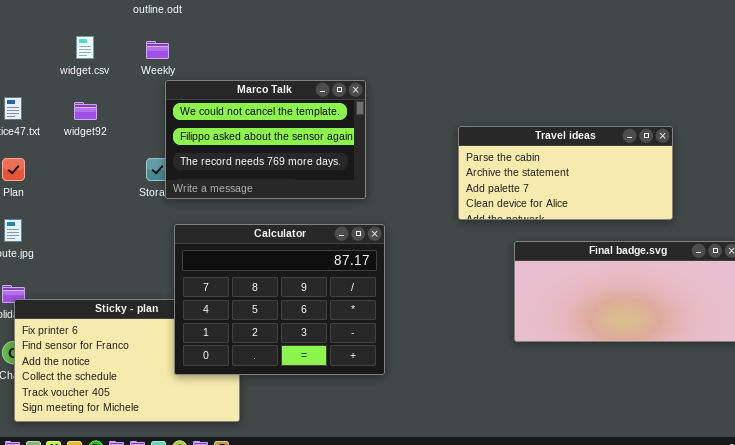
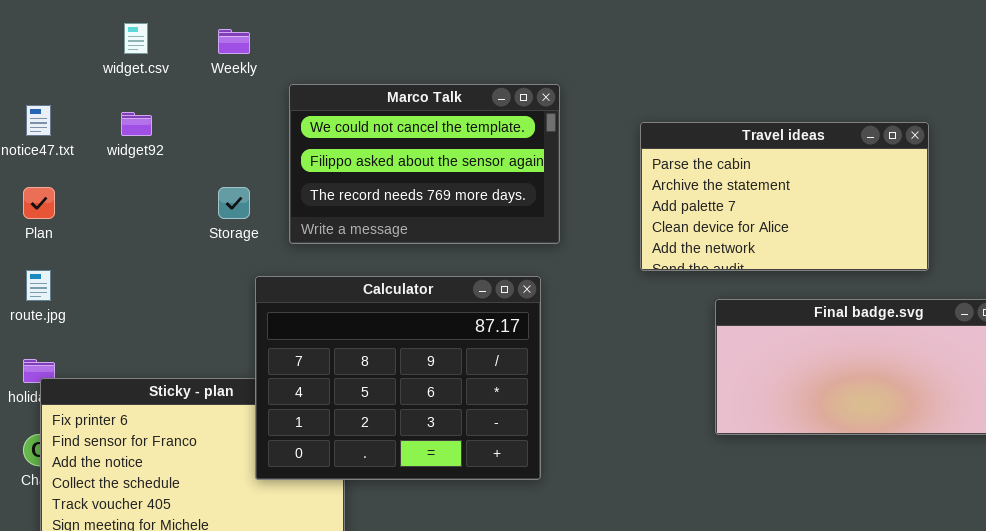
Marco Talk: [165,80,366,199] -> [289,84,560,244], moved
Travel ideas: [458,126,673,220] -> [640,122,929,271], resized

